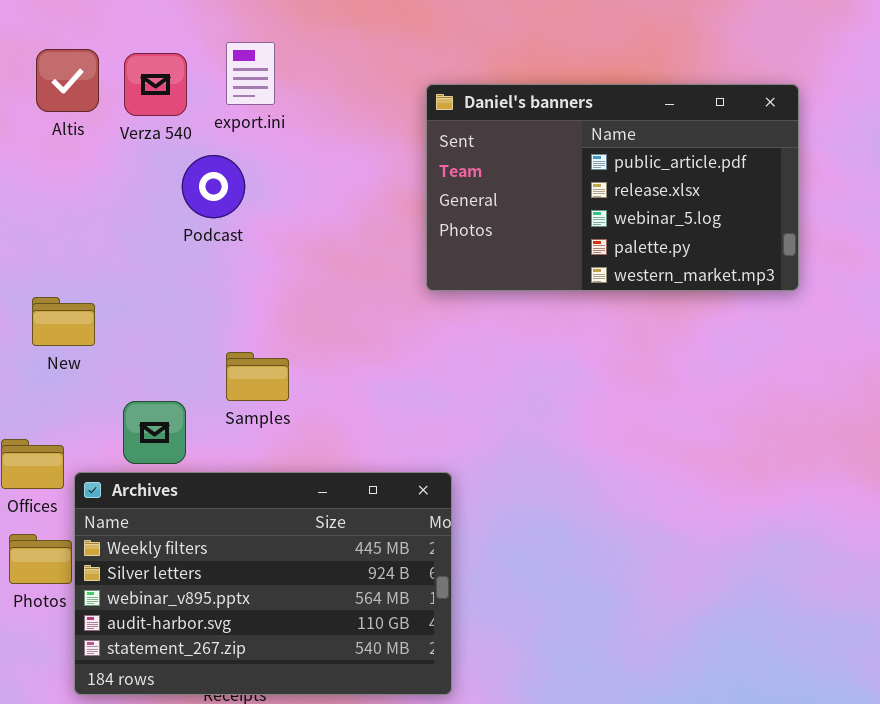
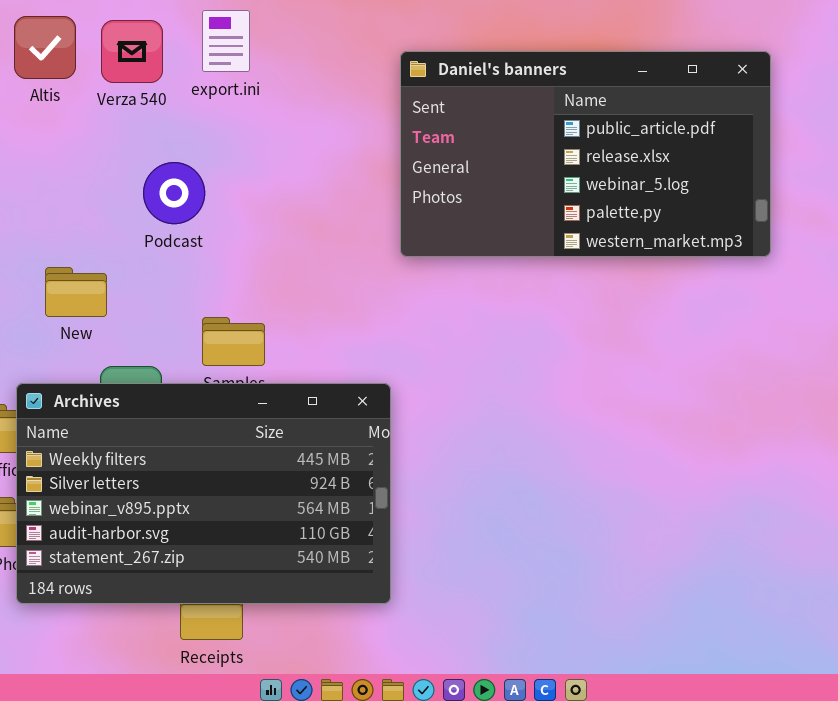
Podcast: [182,155,245,218] -> [143,162,205,224], moved
New: [32,297,95,346] -> [45,267,107,317], moved
Archives: [74,472,452,695] -> [16,383,391,604], moved

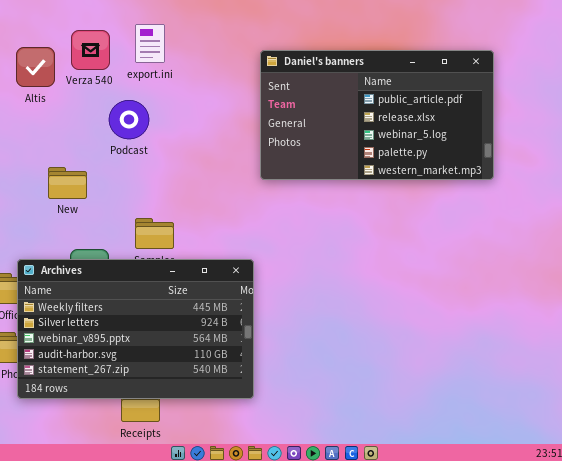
Altis: [14,16,76,79] -> [16,47,55,87], moved
Podcast: [143,162,205,224] -> [109,100,149,139], moved
New: [45,267,107,317] -> [48,167,87,199], moved

